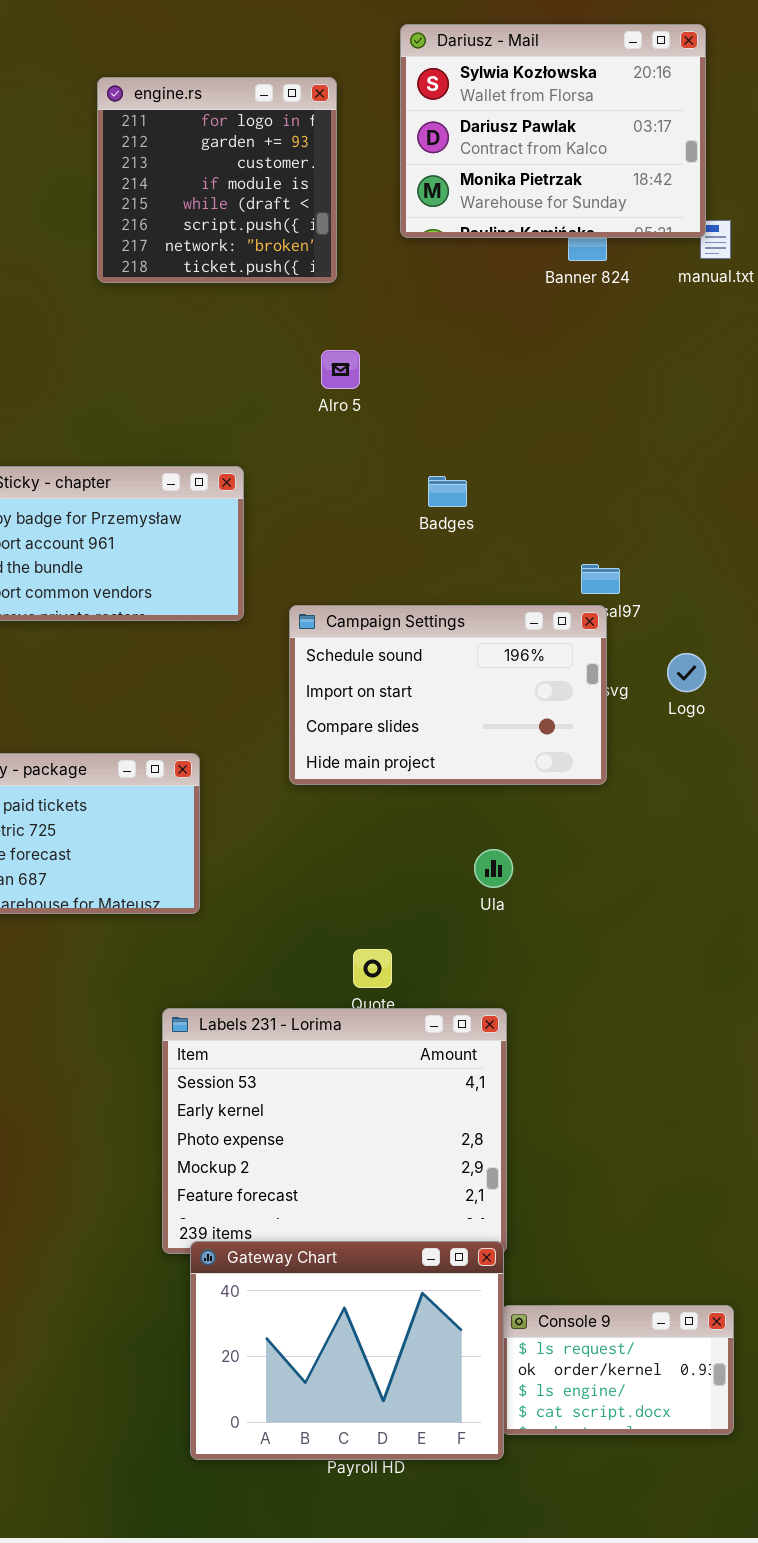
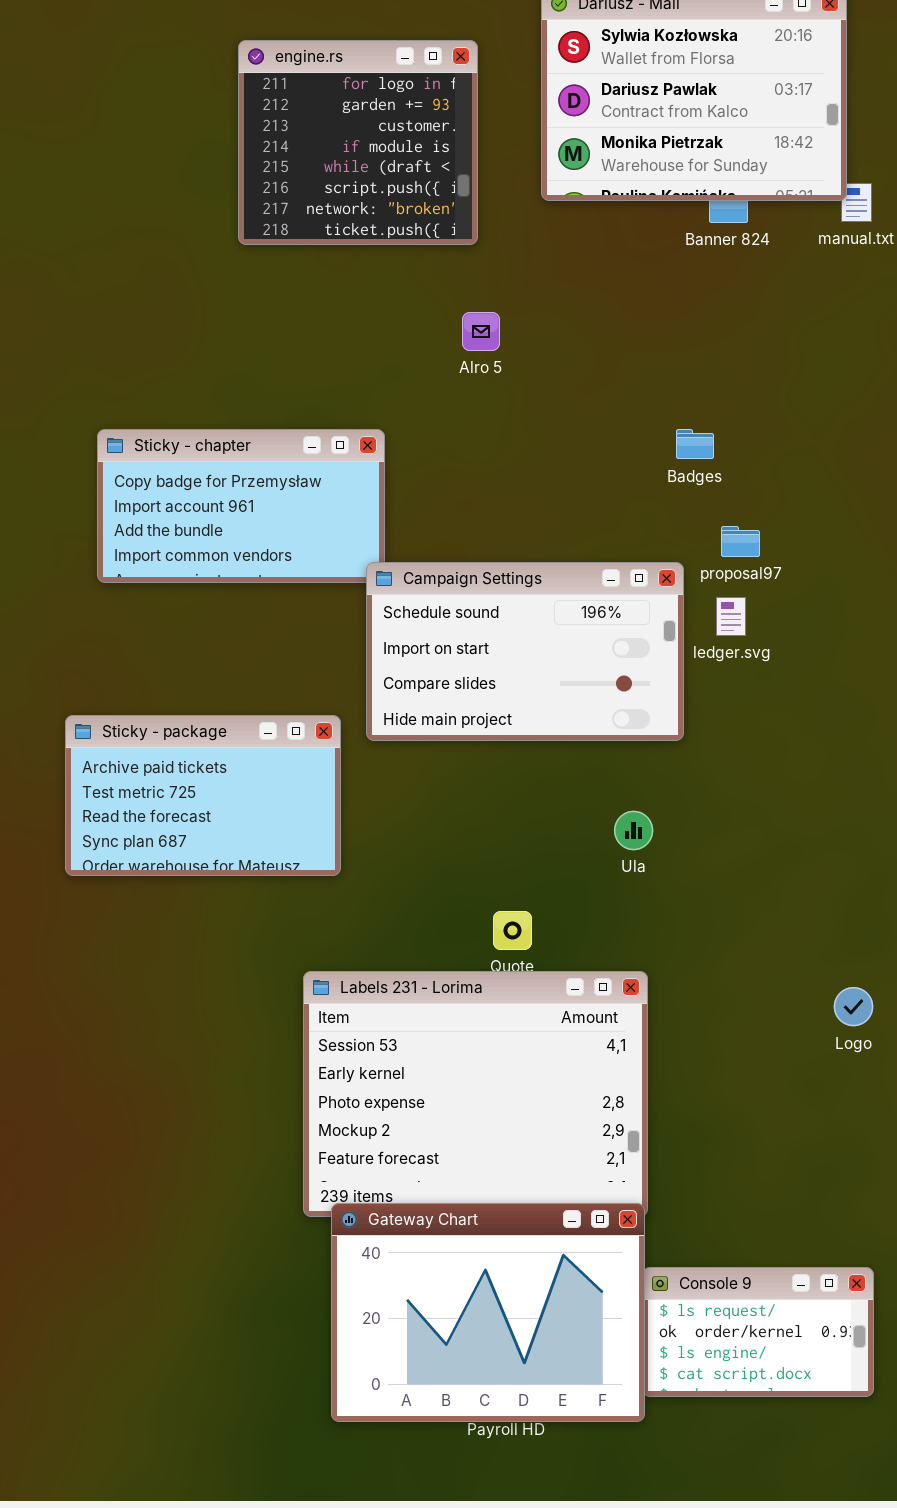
Badges: [428,476,467,507] -> [676,429,714,459], moved
Campaign Settings: [289,605,607,785] -> [366,562,684,741], moved
Logo: [667,653,706,692] -> [834,987,873,1026], moved

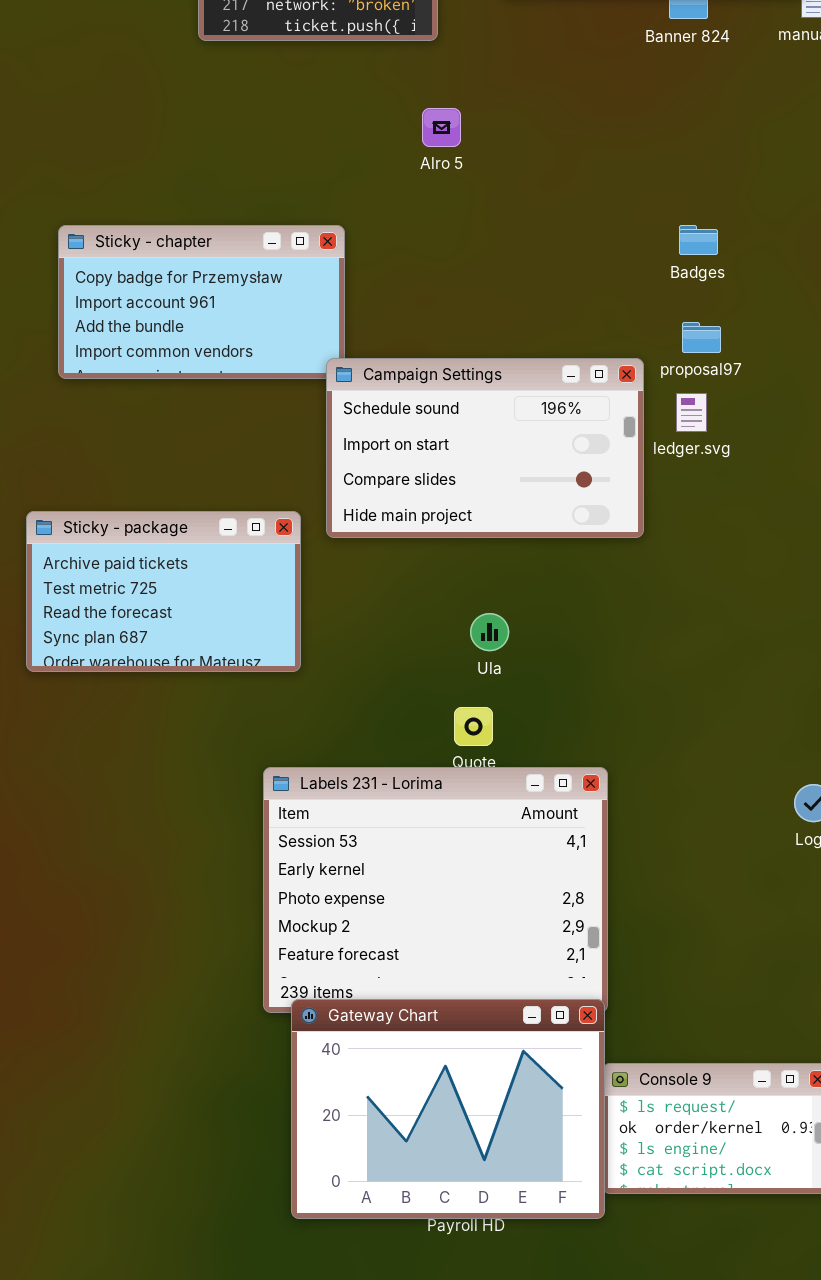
Badges: [676,429,714,459] -> [679,225,718,255], moved
Ula: [614,811,653,850] -> [470,613,509,651], moved

